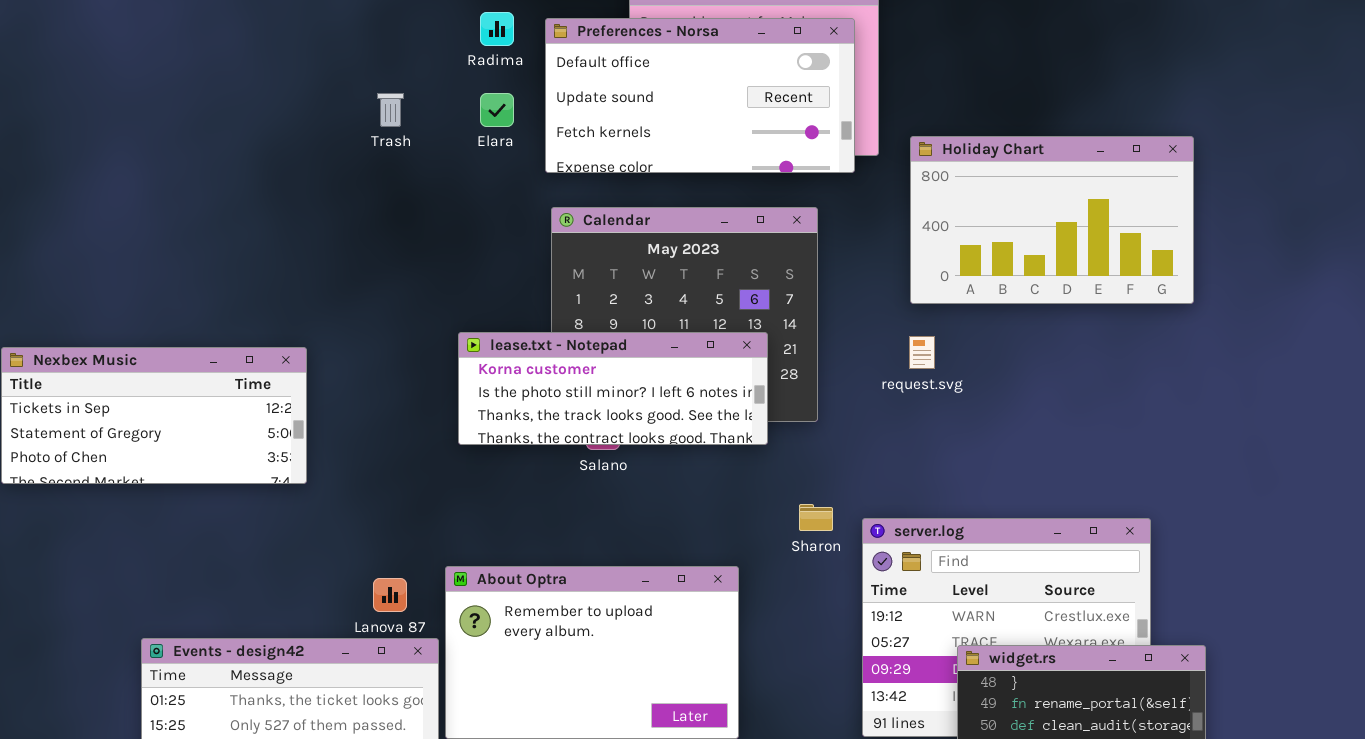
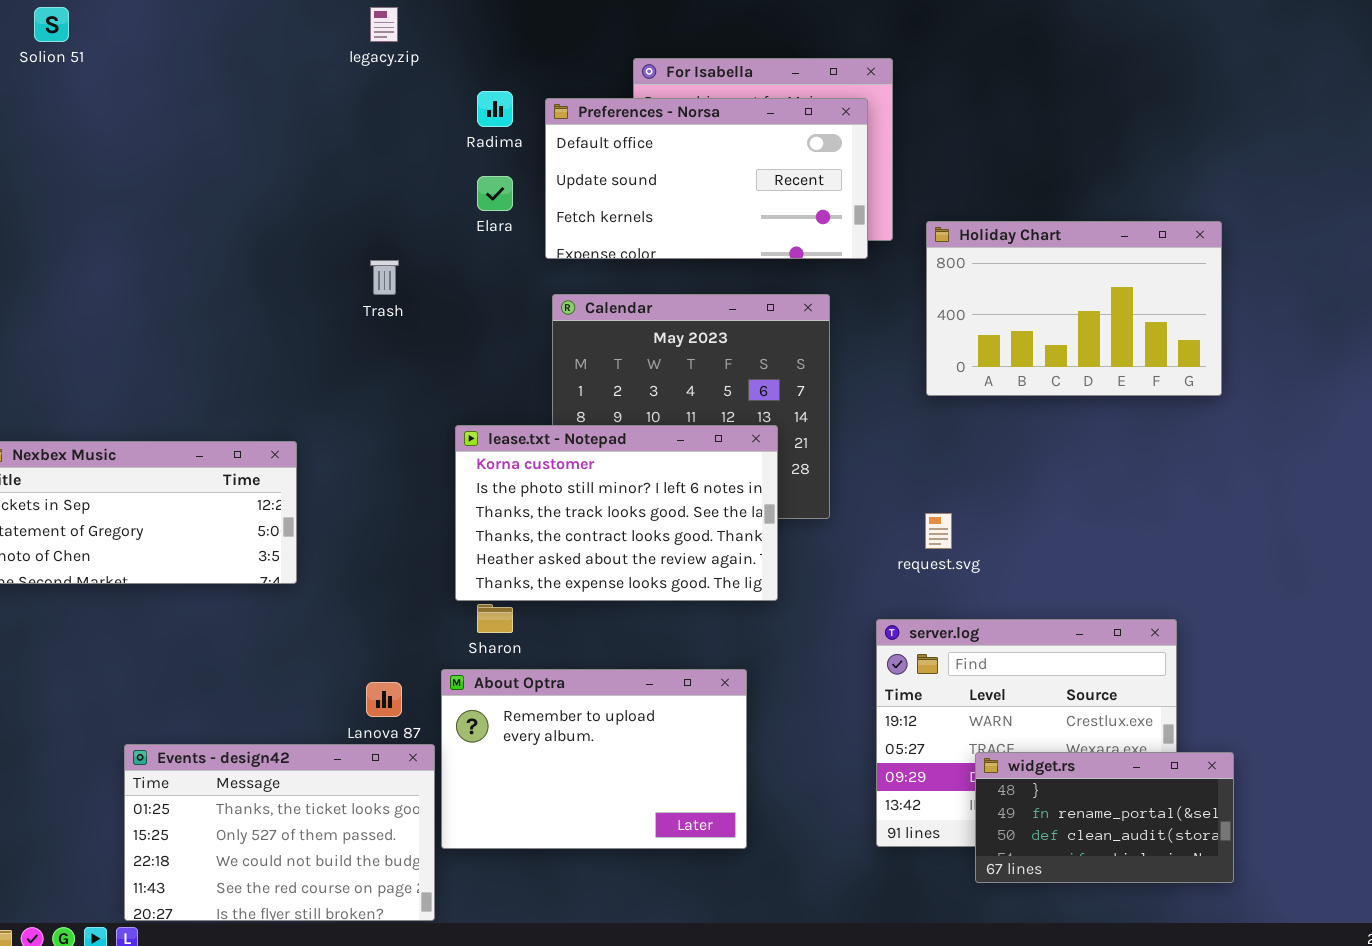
Trash: [377,93,404,127] -> [370,260,399,295], moved
lease.txt - Notepad: [458,332,768,445] -> [455,425,778,601], resized
request.svg: [909,336,935,369] -> [925,513,952,549], moved
Sharon: [799,504,833,531] -> [477,604,513,633], moved

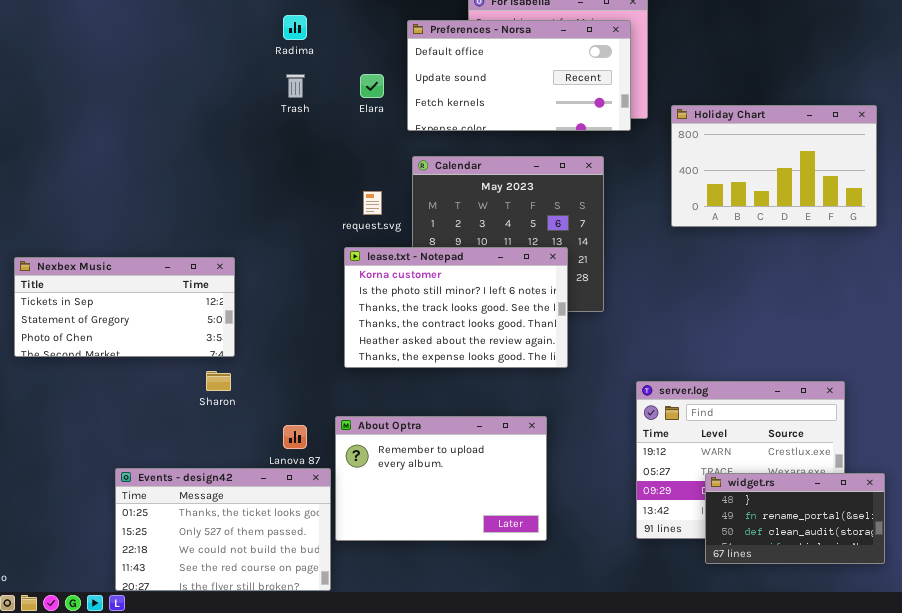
Radima: [477,91,513,127] -> [283,15,307,40], moved
Trash: [370,260,399,295] -> [286,74,305,98], moved
request.svg: [925,513,952,549] -> [363,191,382,215], moved
Sharon: [477,604,513,633] -> [206,371,231,391], moved

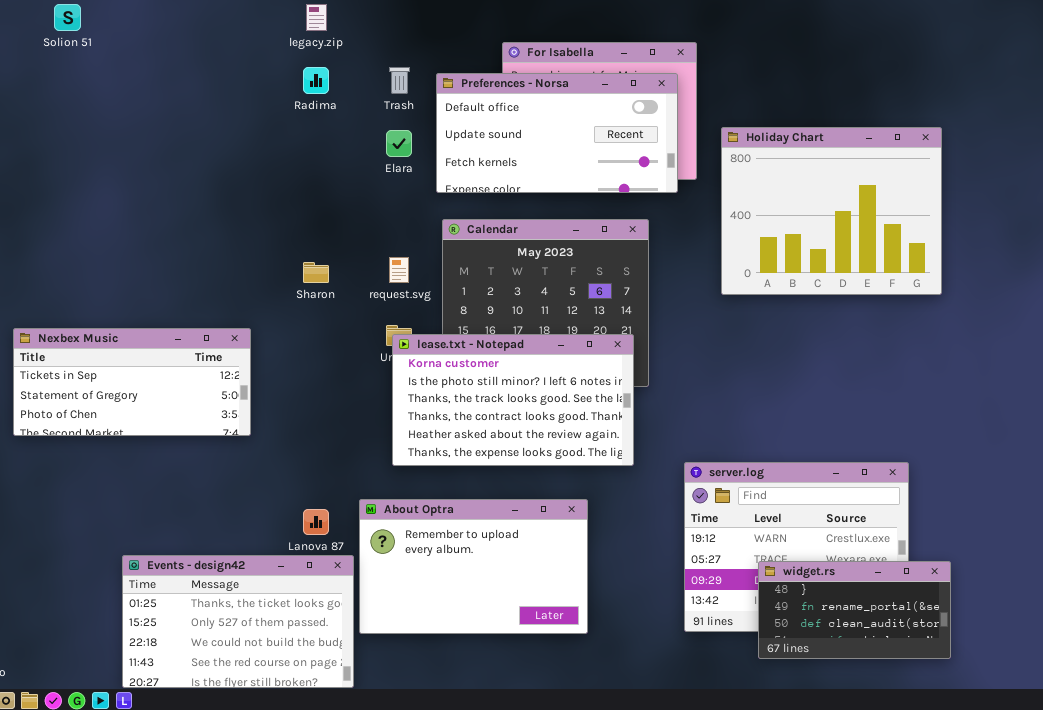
Trash: [286,74,305,98] -> [389,67,410,94], moved
Holiday Chart: [671,105,877,227] -> [721,127,942,295], resized
lease.txt - Notepad: [344,247,568,368] -> [392,334,634,466], moved
Sharon: [206,371,231,391] -> [303,262,329,283], moved

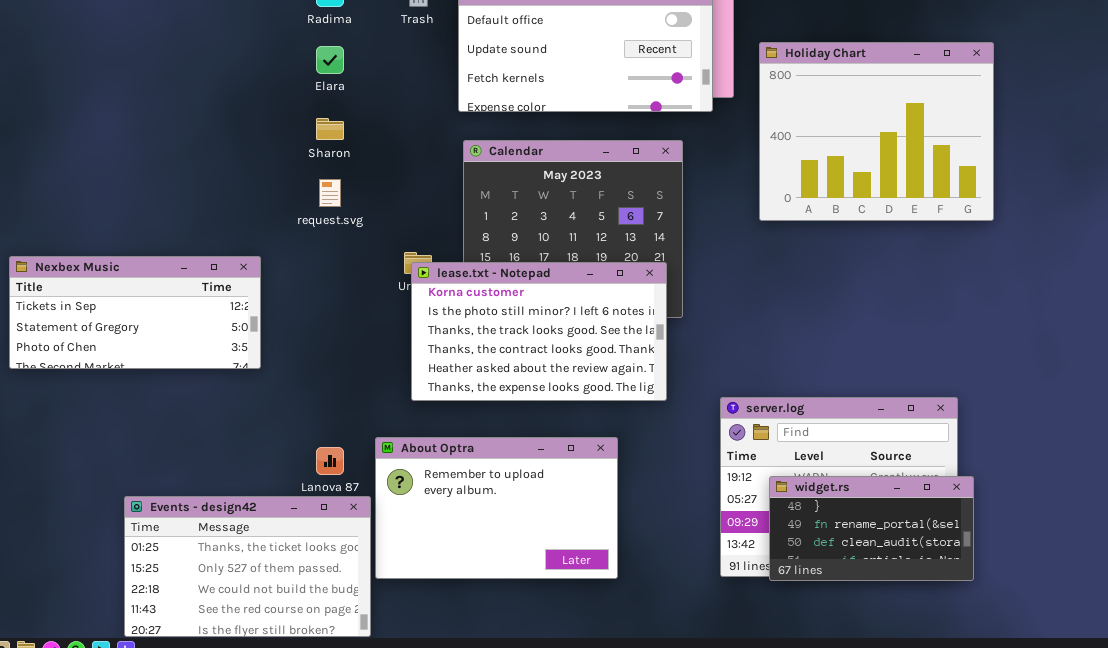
Elara: [386,130,412,157] -> [316,46,344,74], moved
request.svg: [389,257,409,283] -> [319,179,341,207], moved
Sharon: [303,262,329,283] -> [316,118,344,140], moved
widget.rs: [758,561,951,659] -> [769,476,974,581], moved

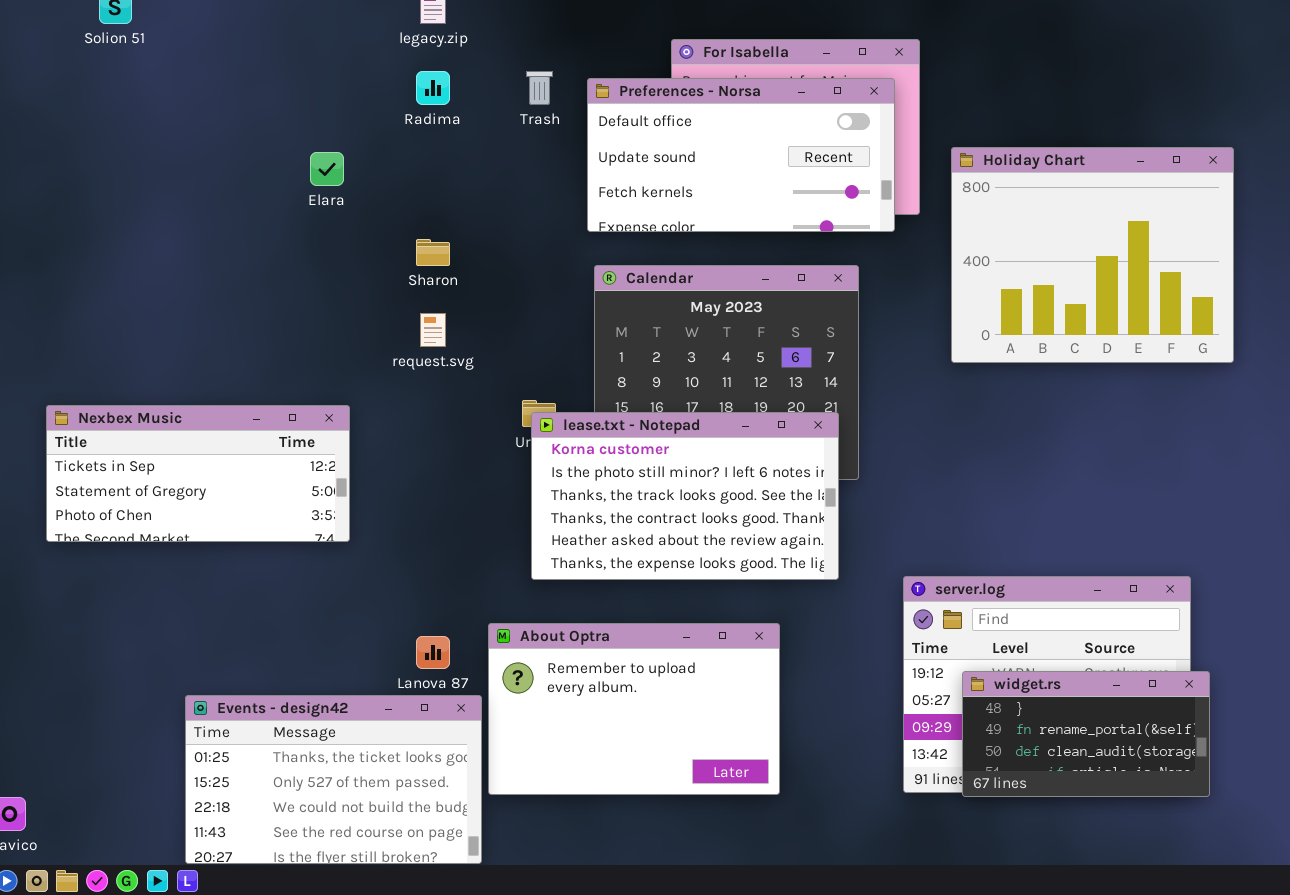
Elara: [316,46,344,74] -> [310,152,344,186], moved

